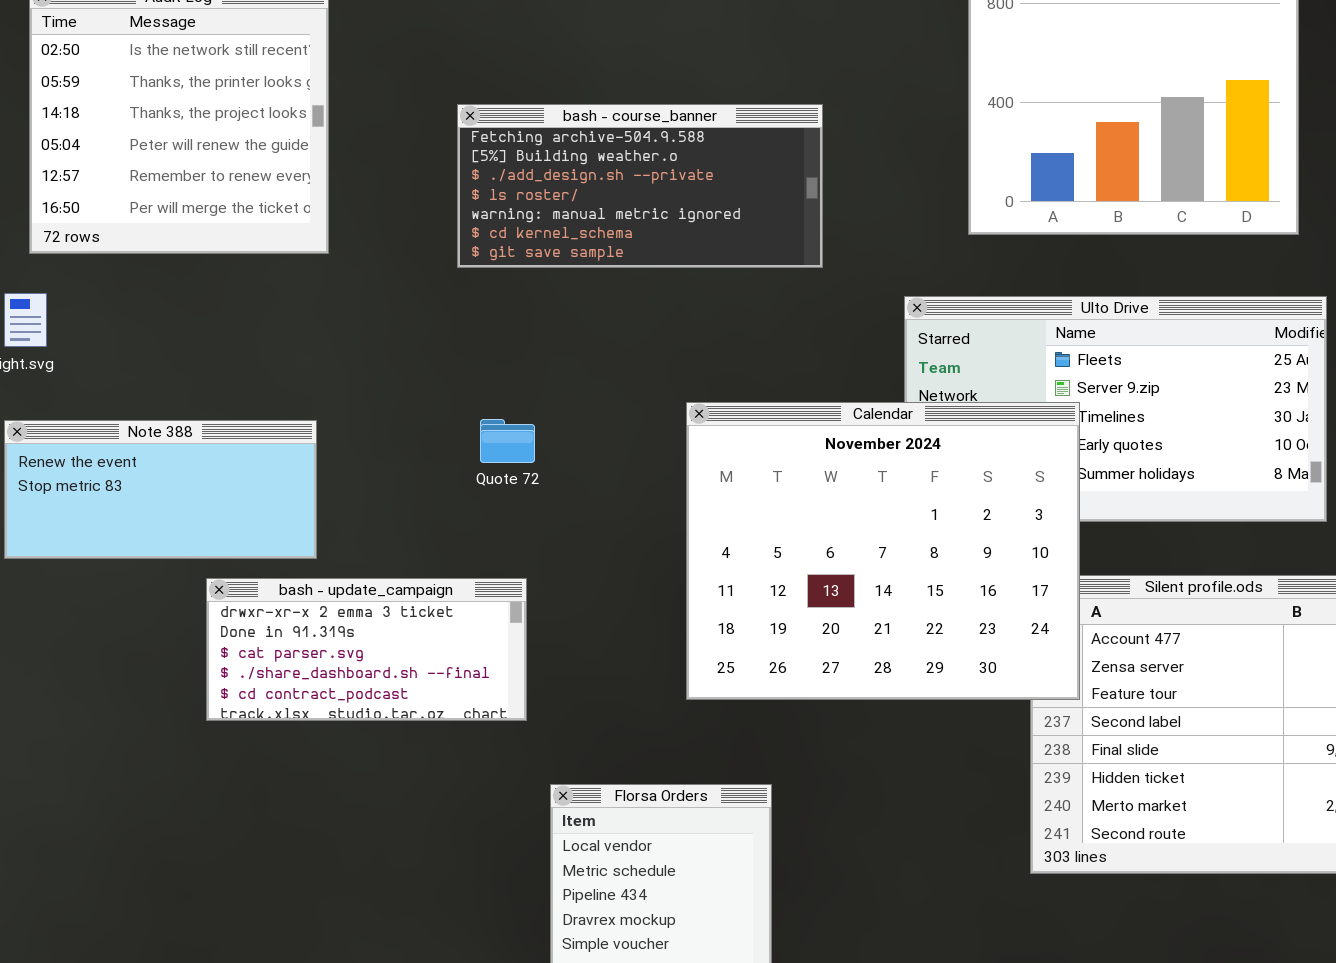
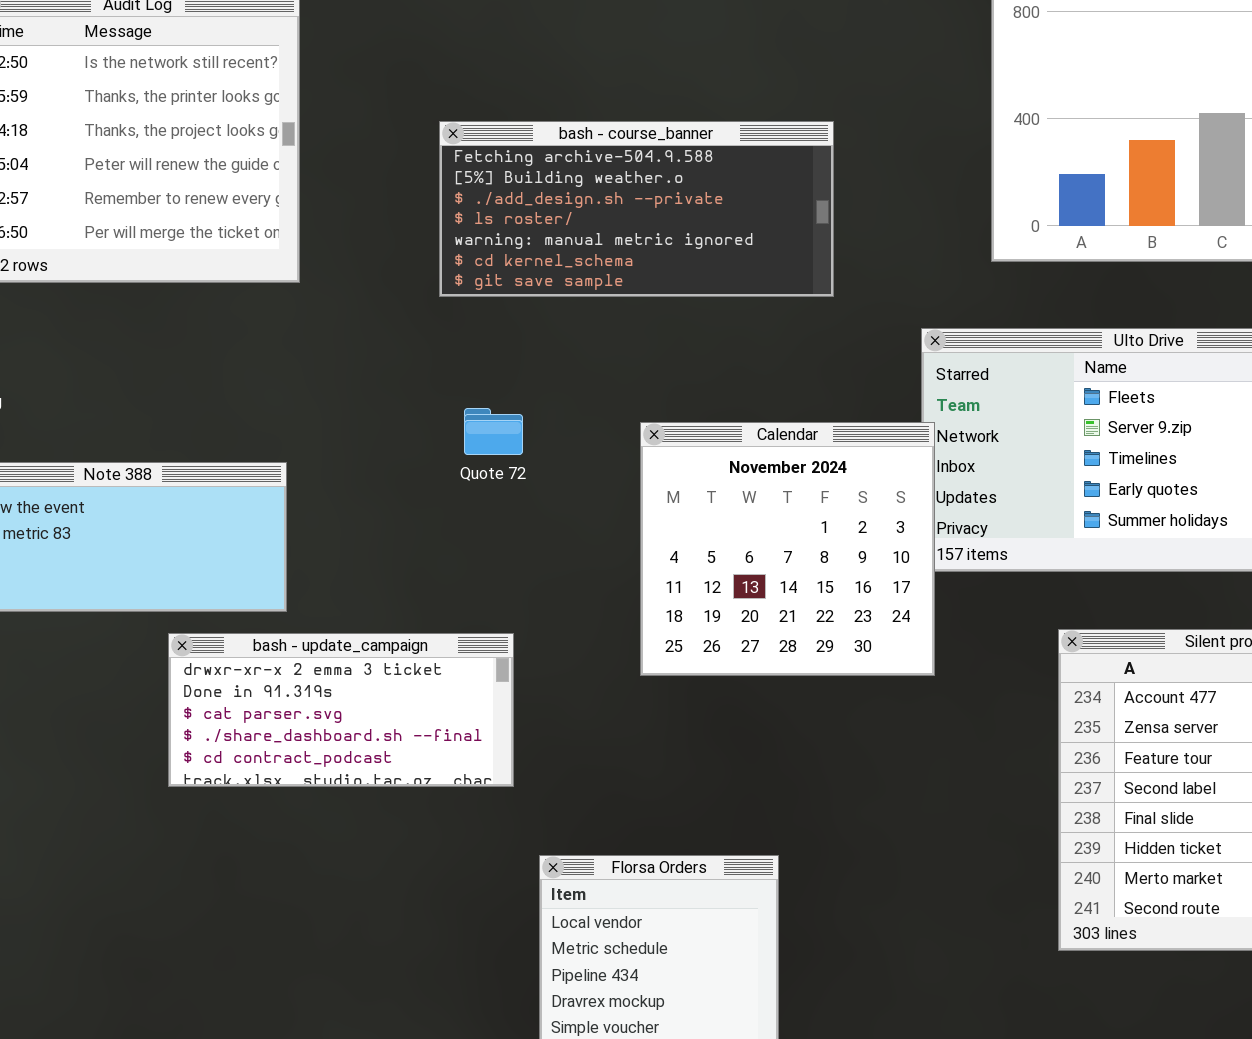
Calendar: [686,402,1080,700] -> [640,422,935,676], moved, resized
Quote 72: [480,419,535,463] -> [464,408,523,455], moved

